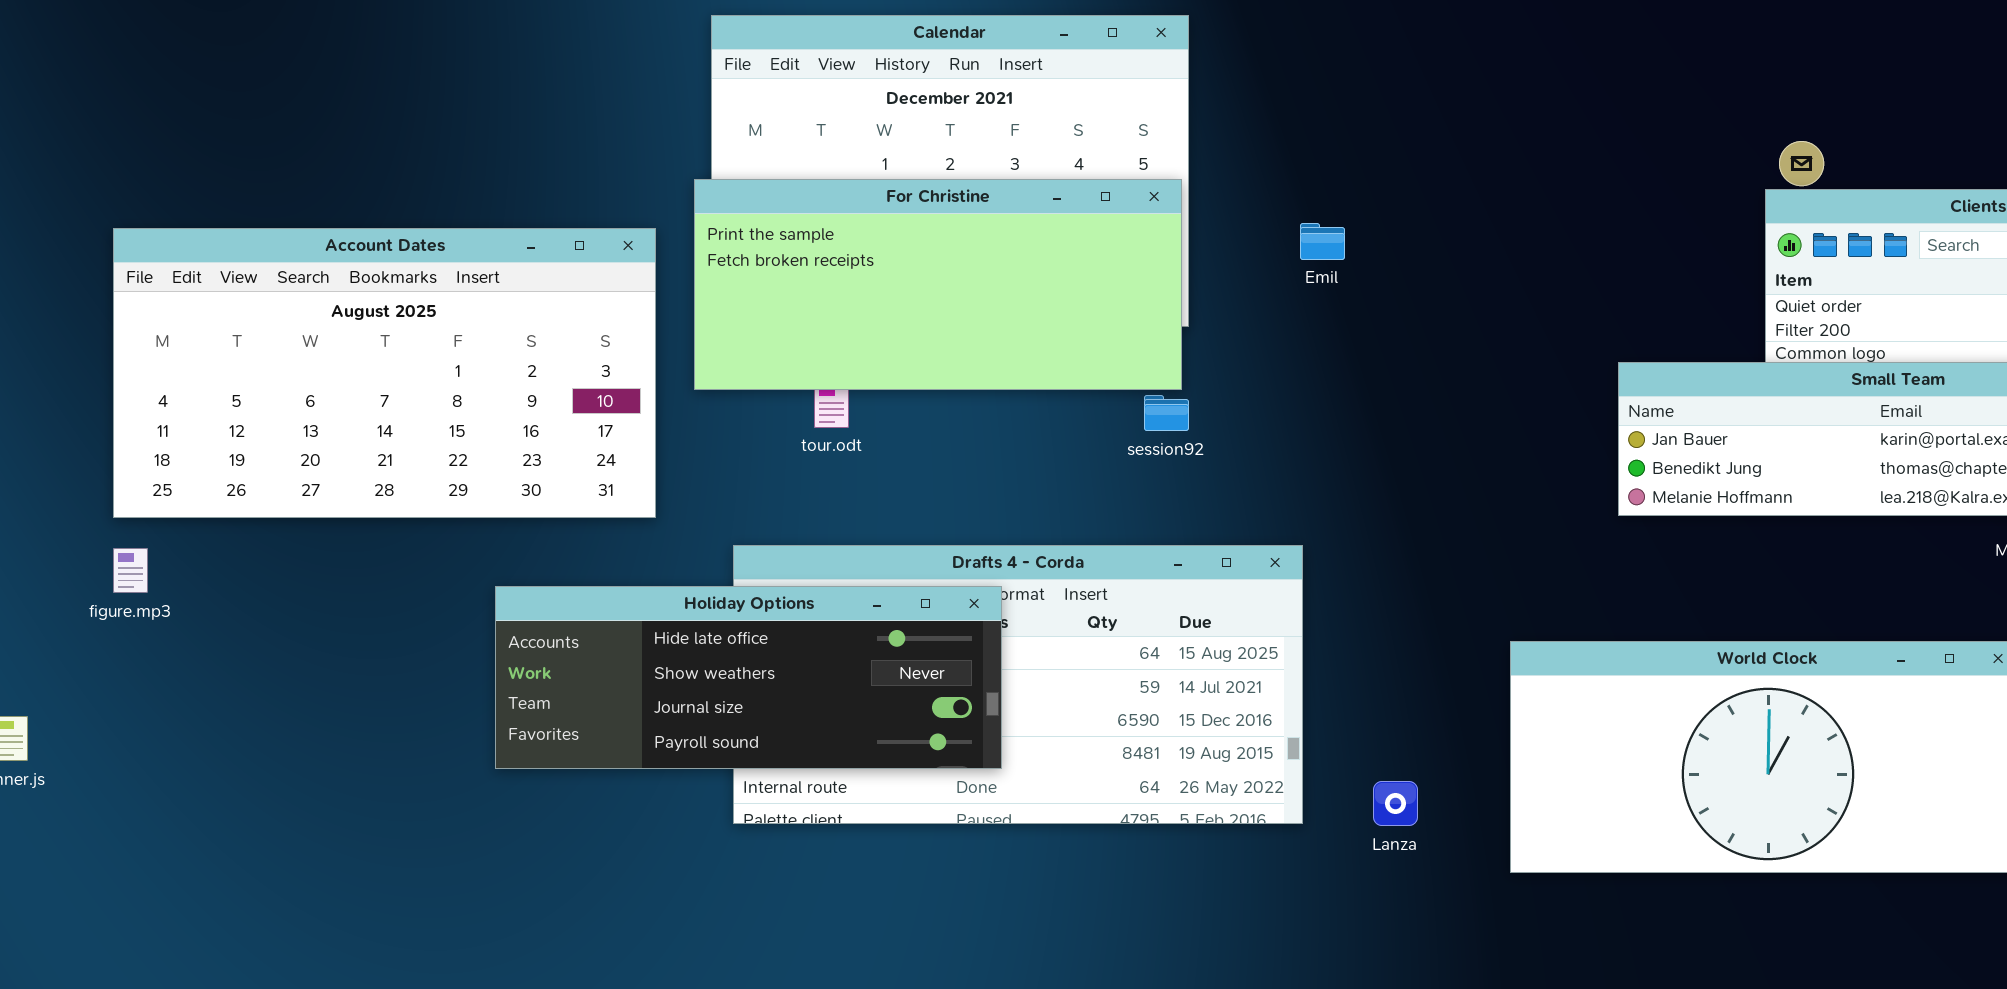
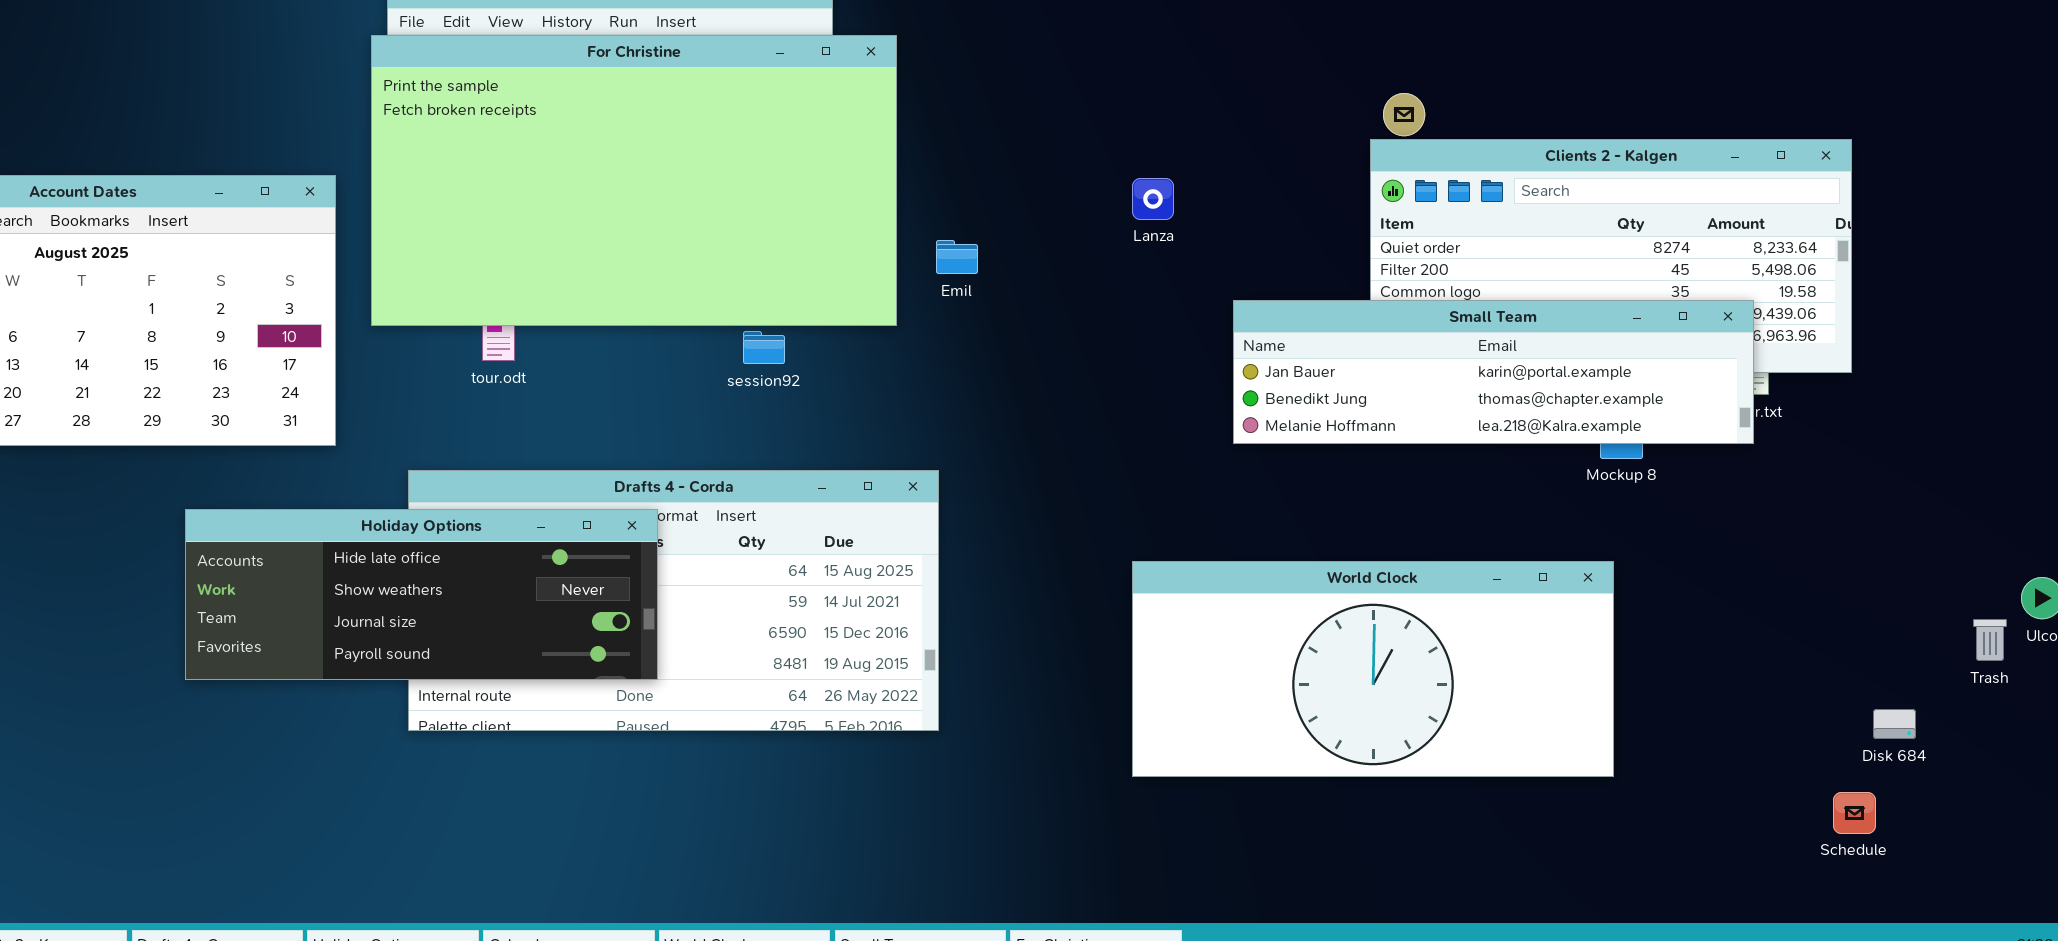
For Christine: [694,179,1182,390] -> [371,35,897,326], resized
Emil: [1300,223,1345,260] -> [936,240,978,274], moved
session92: [1144,395,1189,431] -> [743,331,785,364], moved
Lanza: [1373,781,1418,826] -> [1132,178,1174,220], moved

